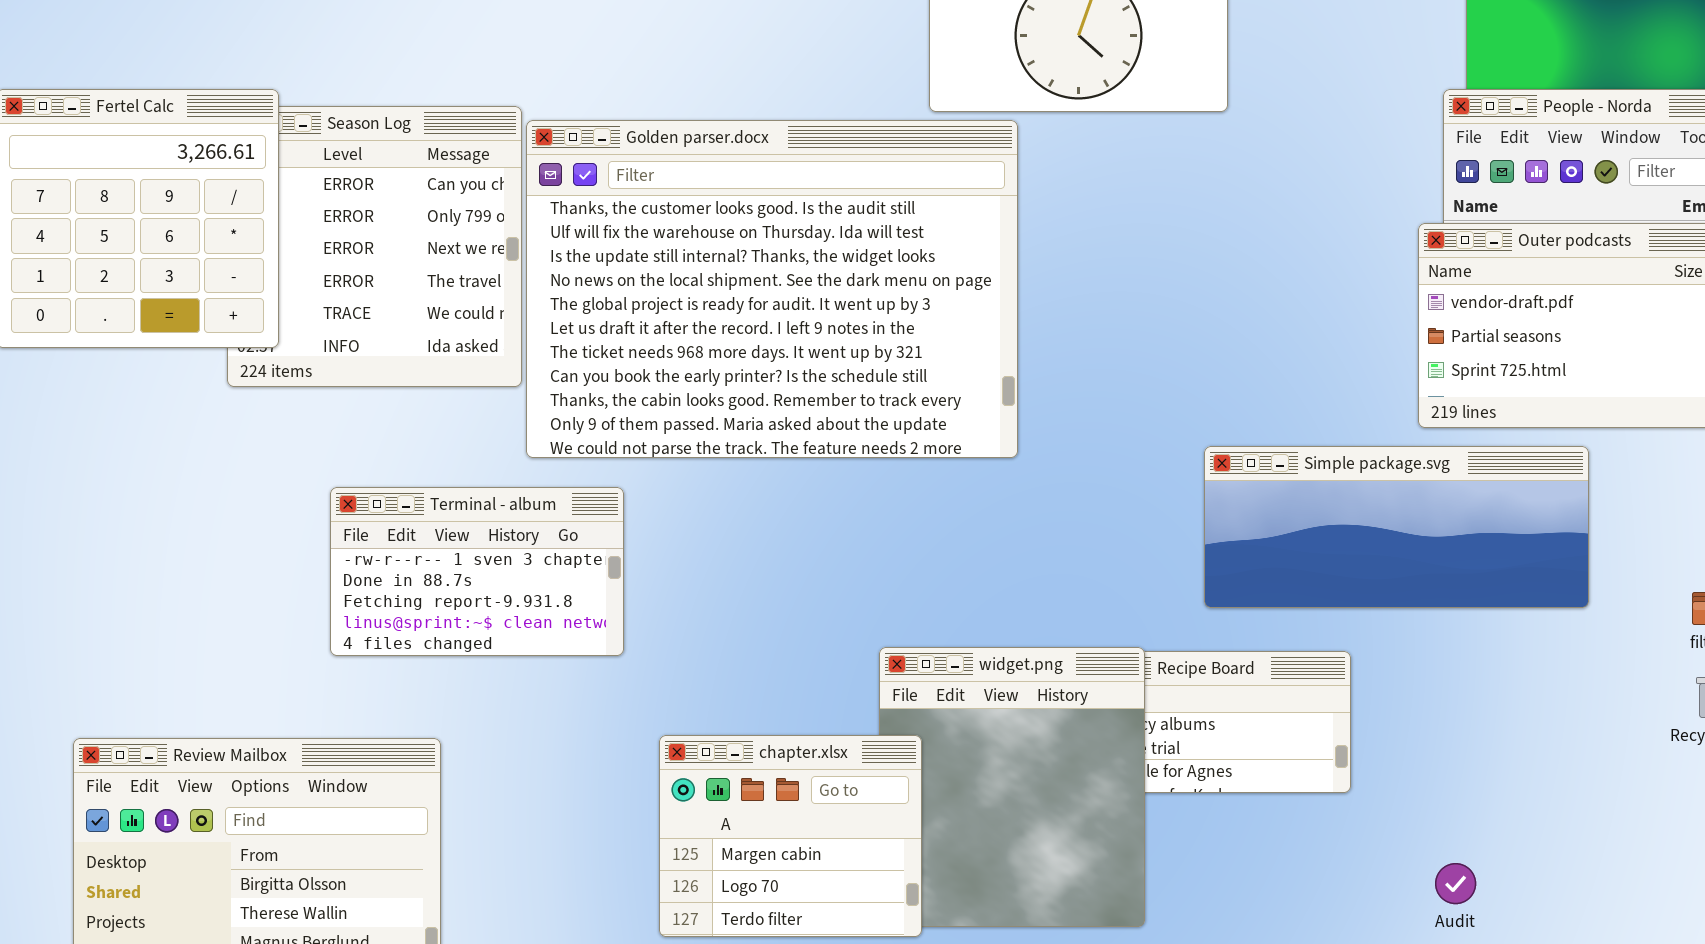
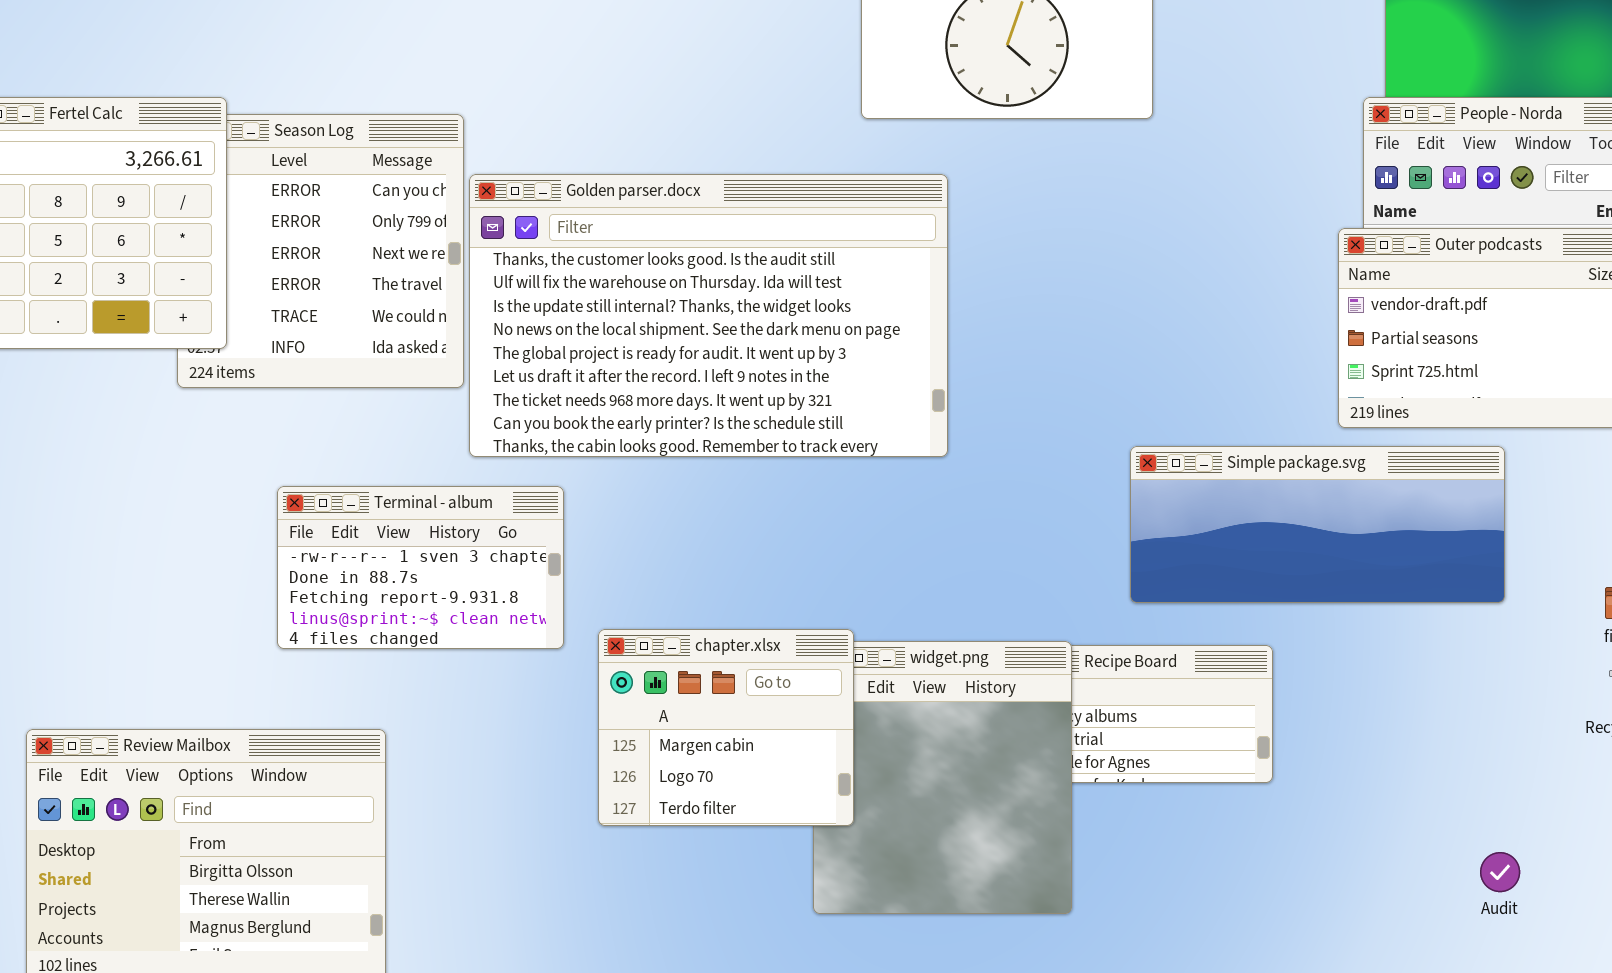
Golden parser.docx: [526,120,1018,458] -> [469,174,948,457], resized
chapter.xlsx: [659,735,922,937] -> [598,629,854,826], moved
Audit: [1435,863,1476,904] -> [1480,852,1520,892], moved

